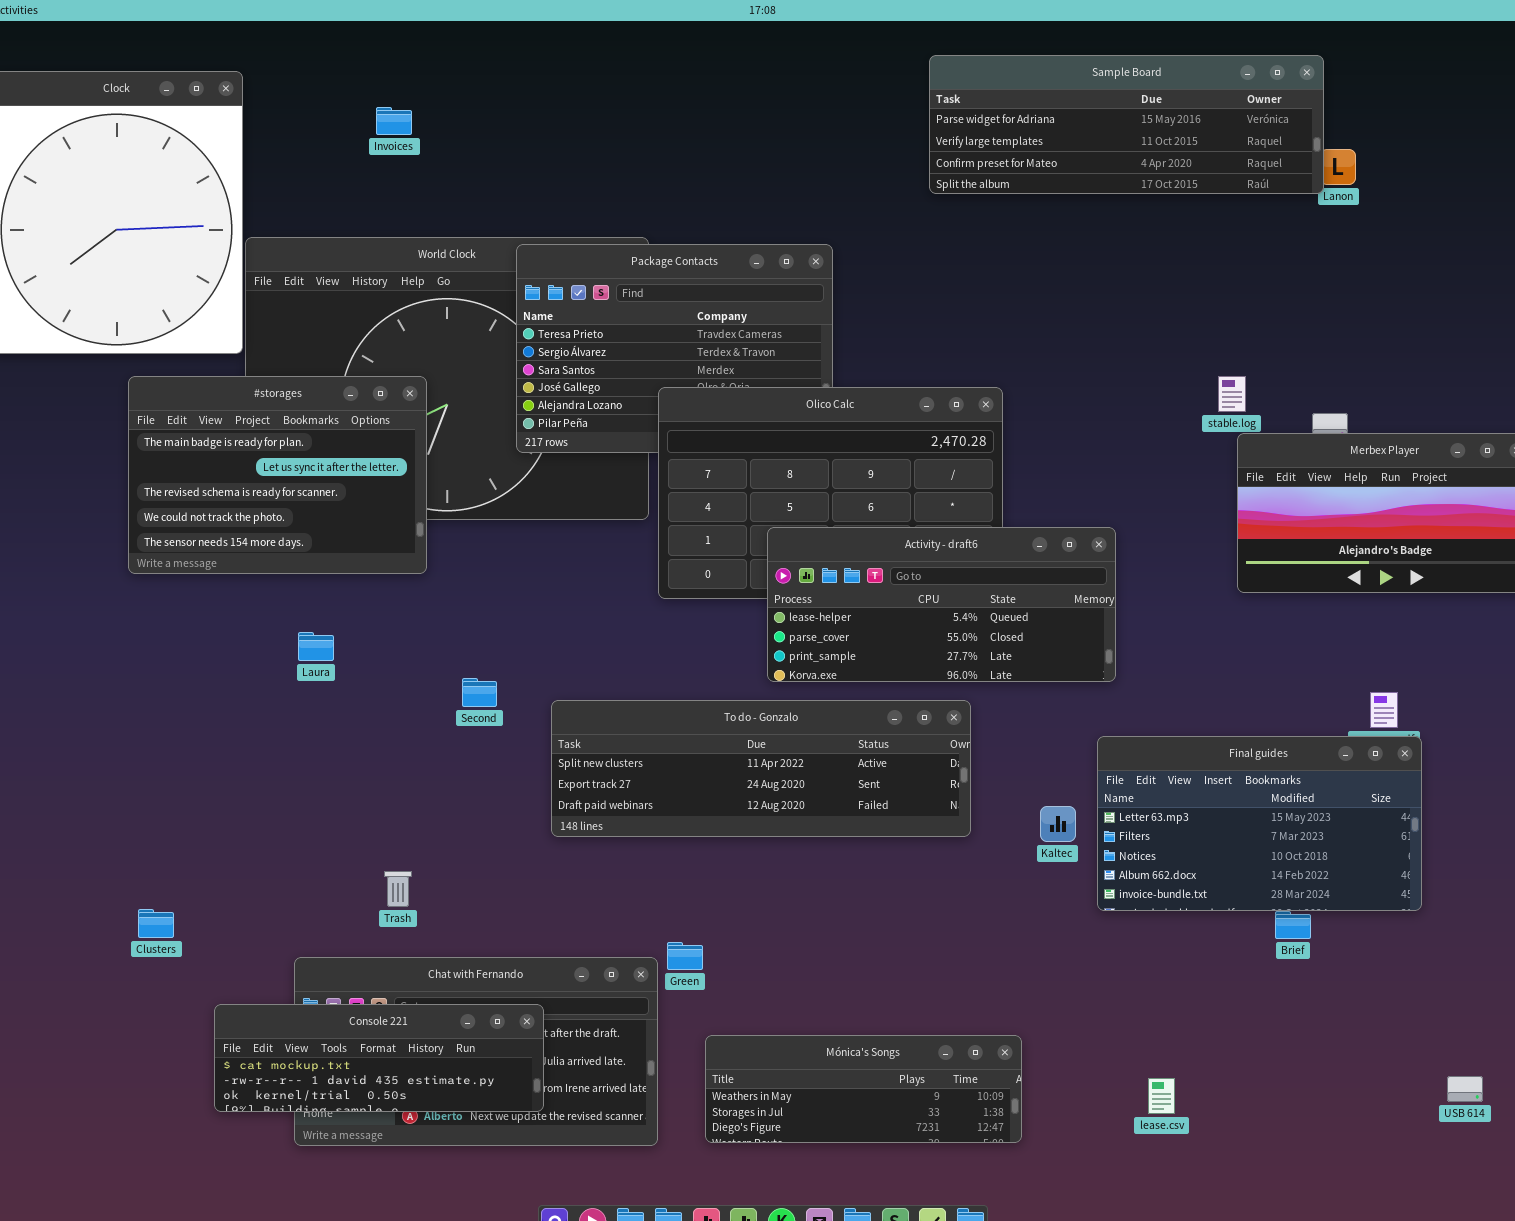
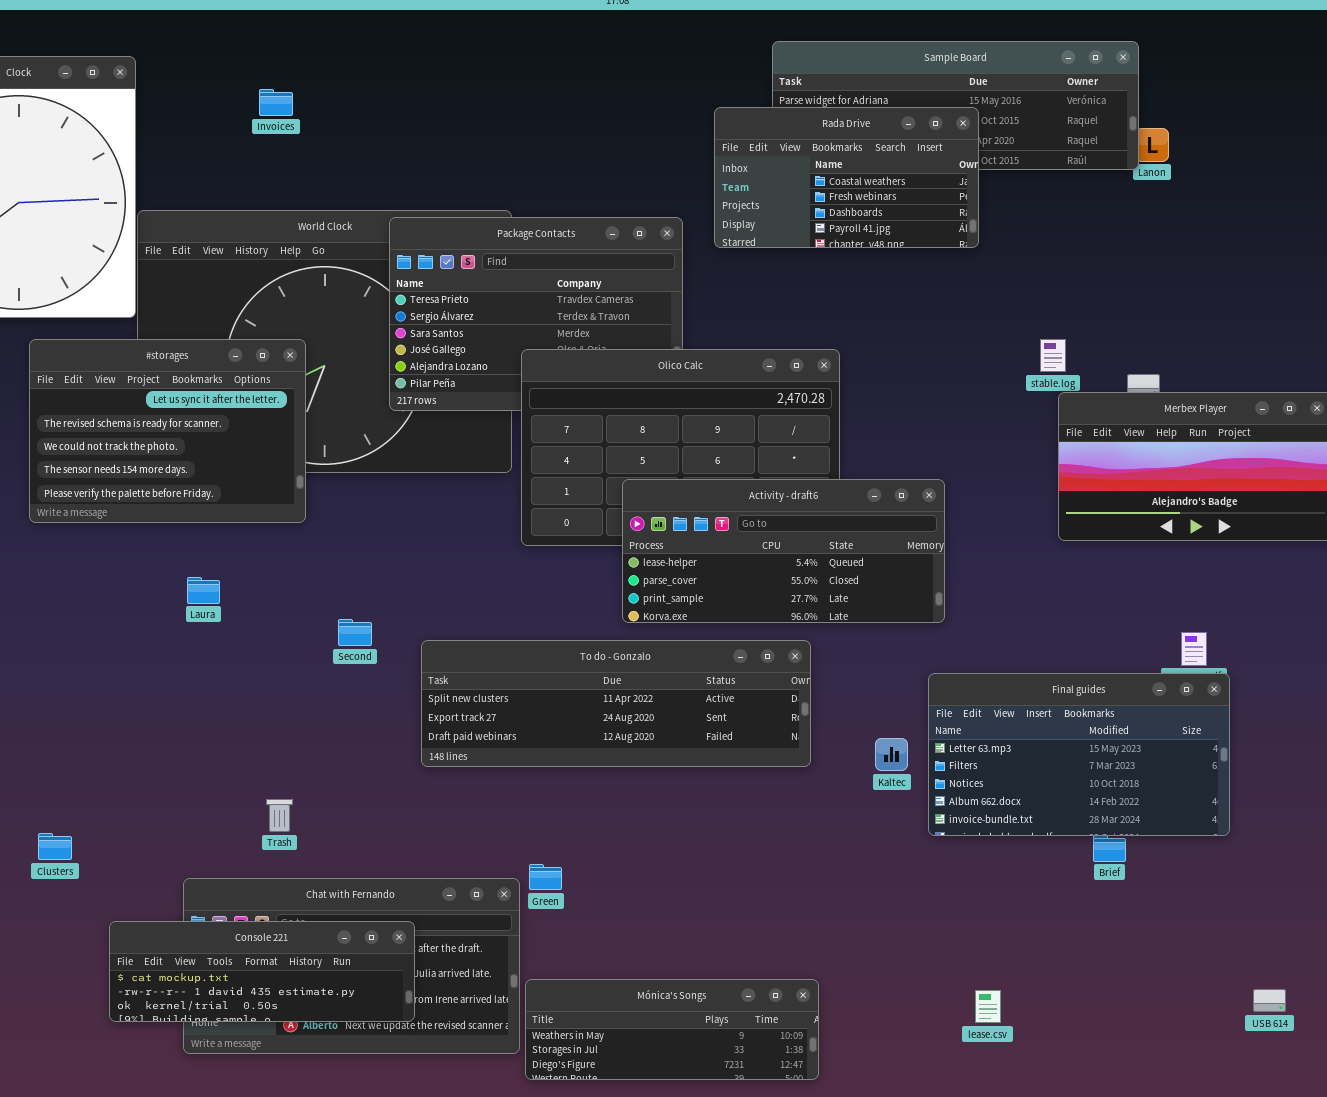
Rada Drive: none -> [714,107,979,248], opened
#storages: [128,376,427,574] -> [29,339,306,523], scrolled down 1 row
Mónica's Songs: [705,1035,1022,1143] -> [525,979,819,1080], moved

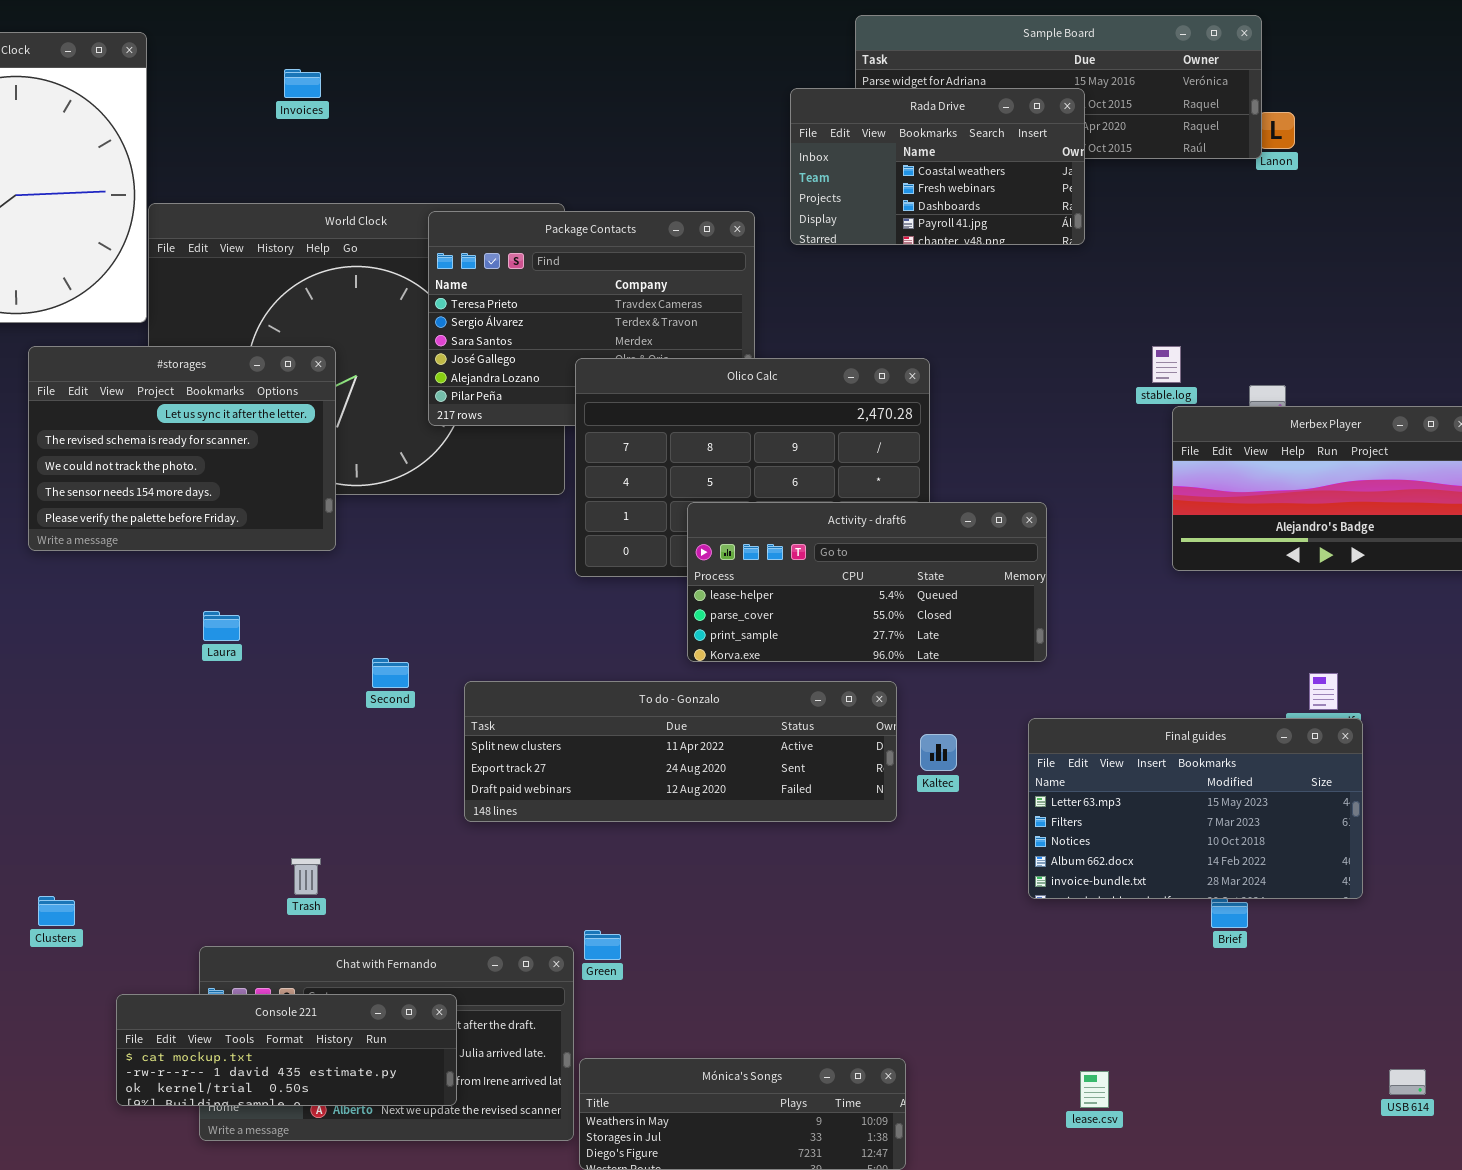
Kaltec: [875,738,908,771] -> [920,734,957,771], moved

